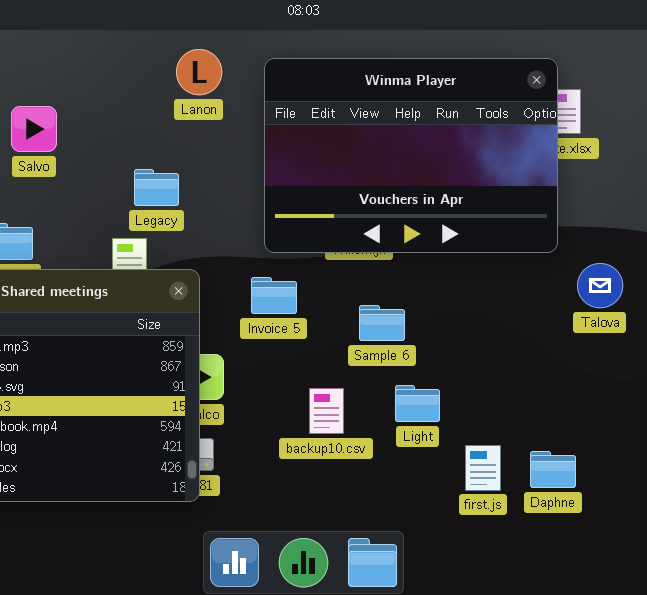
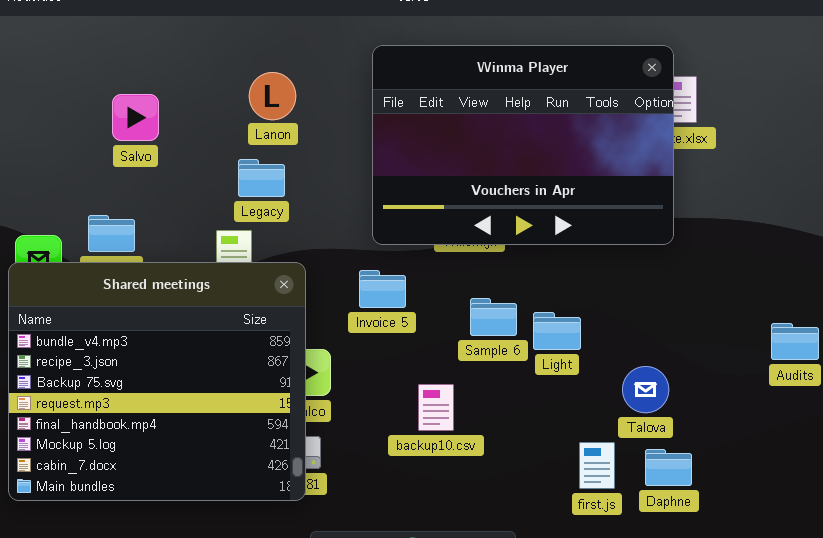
Lanon: [176,49,222,95] -> [249,72,296,120], moved
Talova: [577,263,623,308] -> [622,366,669,413], moved
Light: [395,385,440,422] -> [533,312,581,350], moved

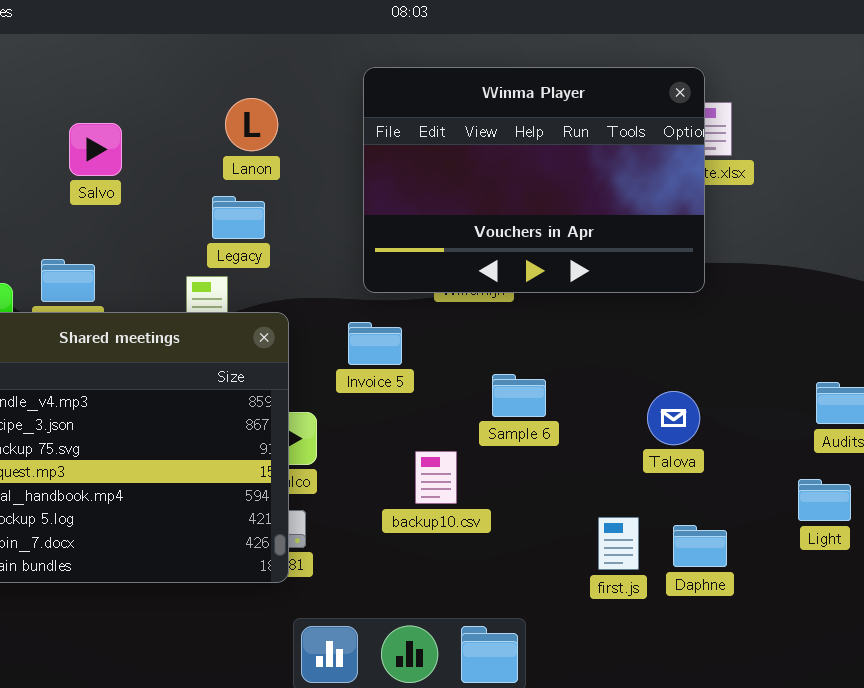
Sample 6: [470,298,517,336] -> [492,374,546,417], moved
Light: [533,312,581,350] -> [798,479,851,521], moved
Talova: [622,366,669,413] -> [647,391,700,445], moved

